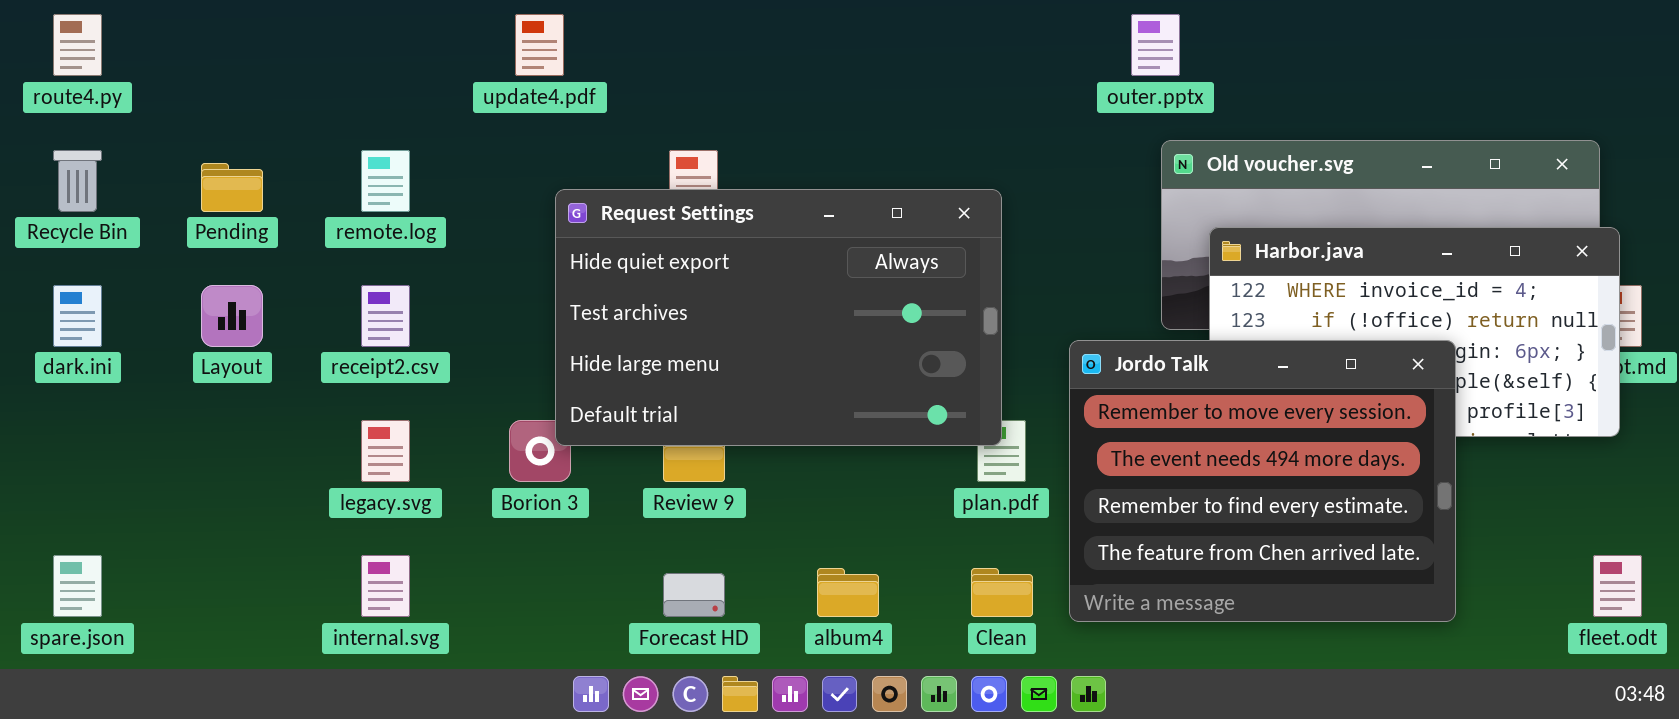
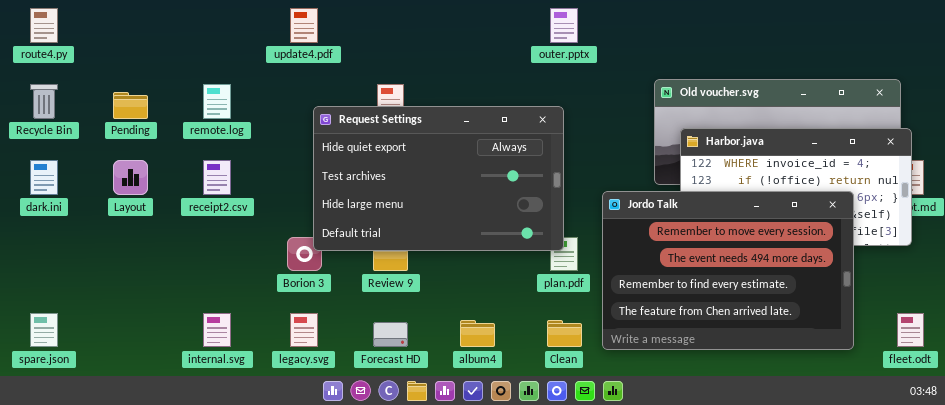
outer.pptx: [1131,14,1180,76] -> [550,8,578,43], moved
Jordo Talk: [1069,340,1456,622] -> [602,191,854,350], resized
legacy.svg: [361,420,410,482] -> [290,313,318,347], moved

